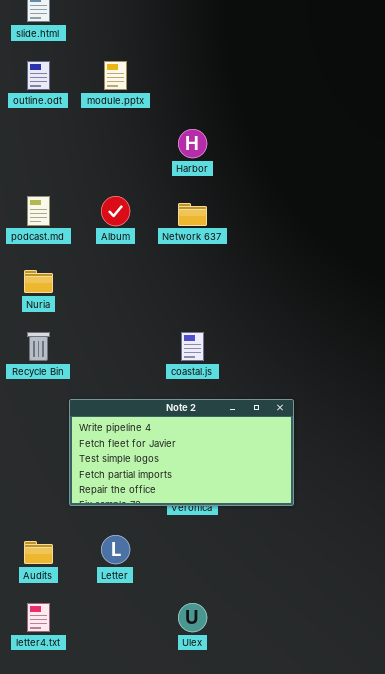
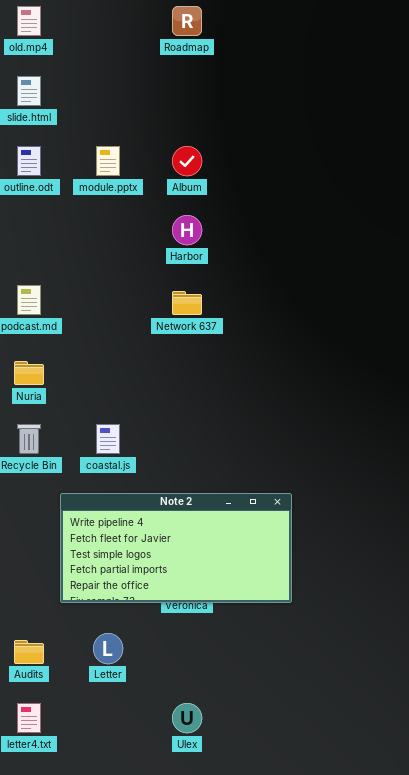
Album: [101,196,130,226] -> [172,146,202,176], moved
coastal.js: [181,332,204,361] -> [96,424,120,454], moved

